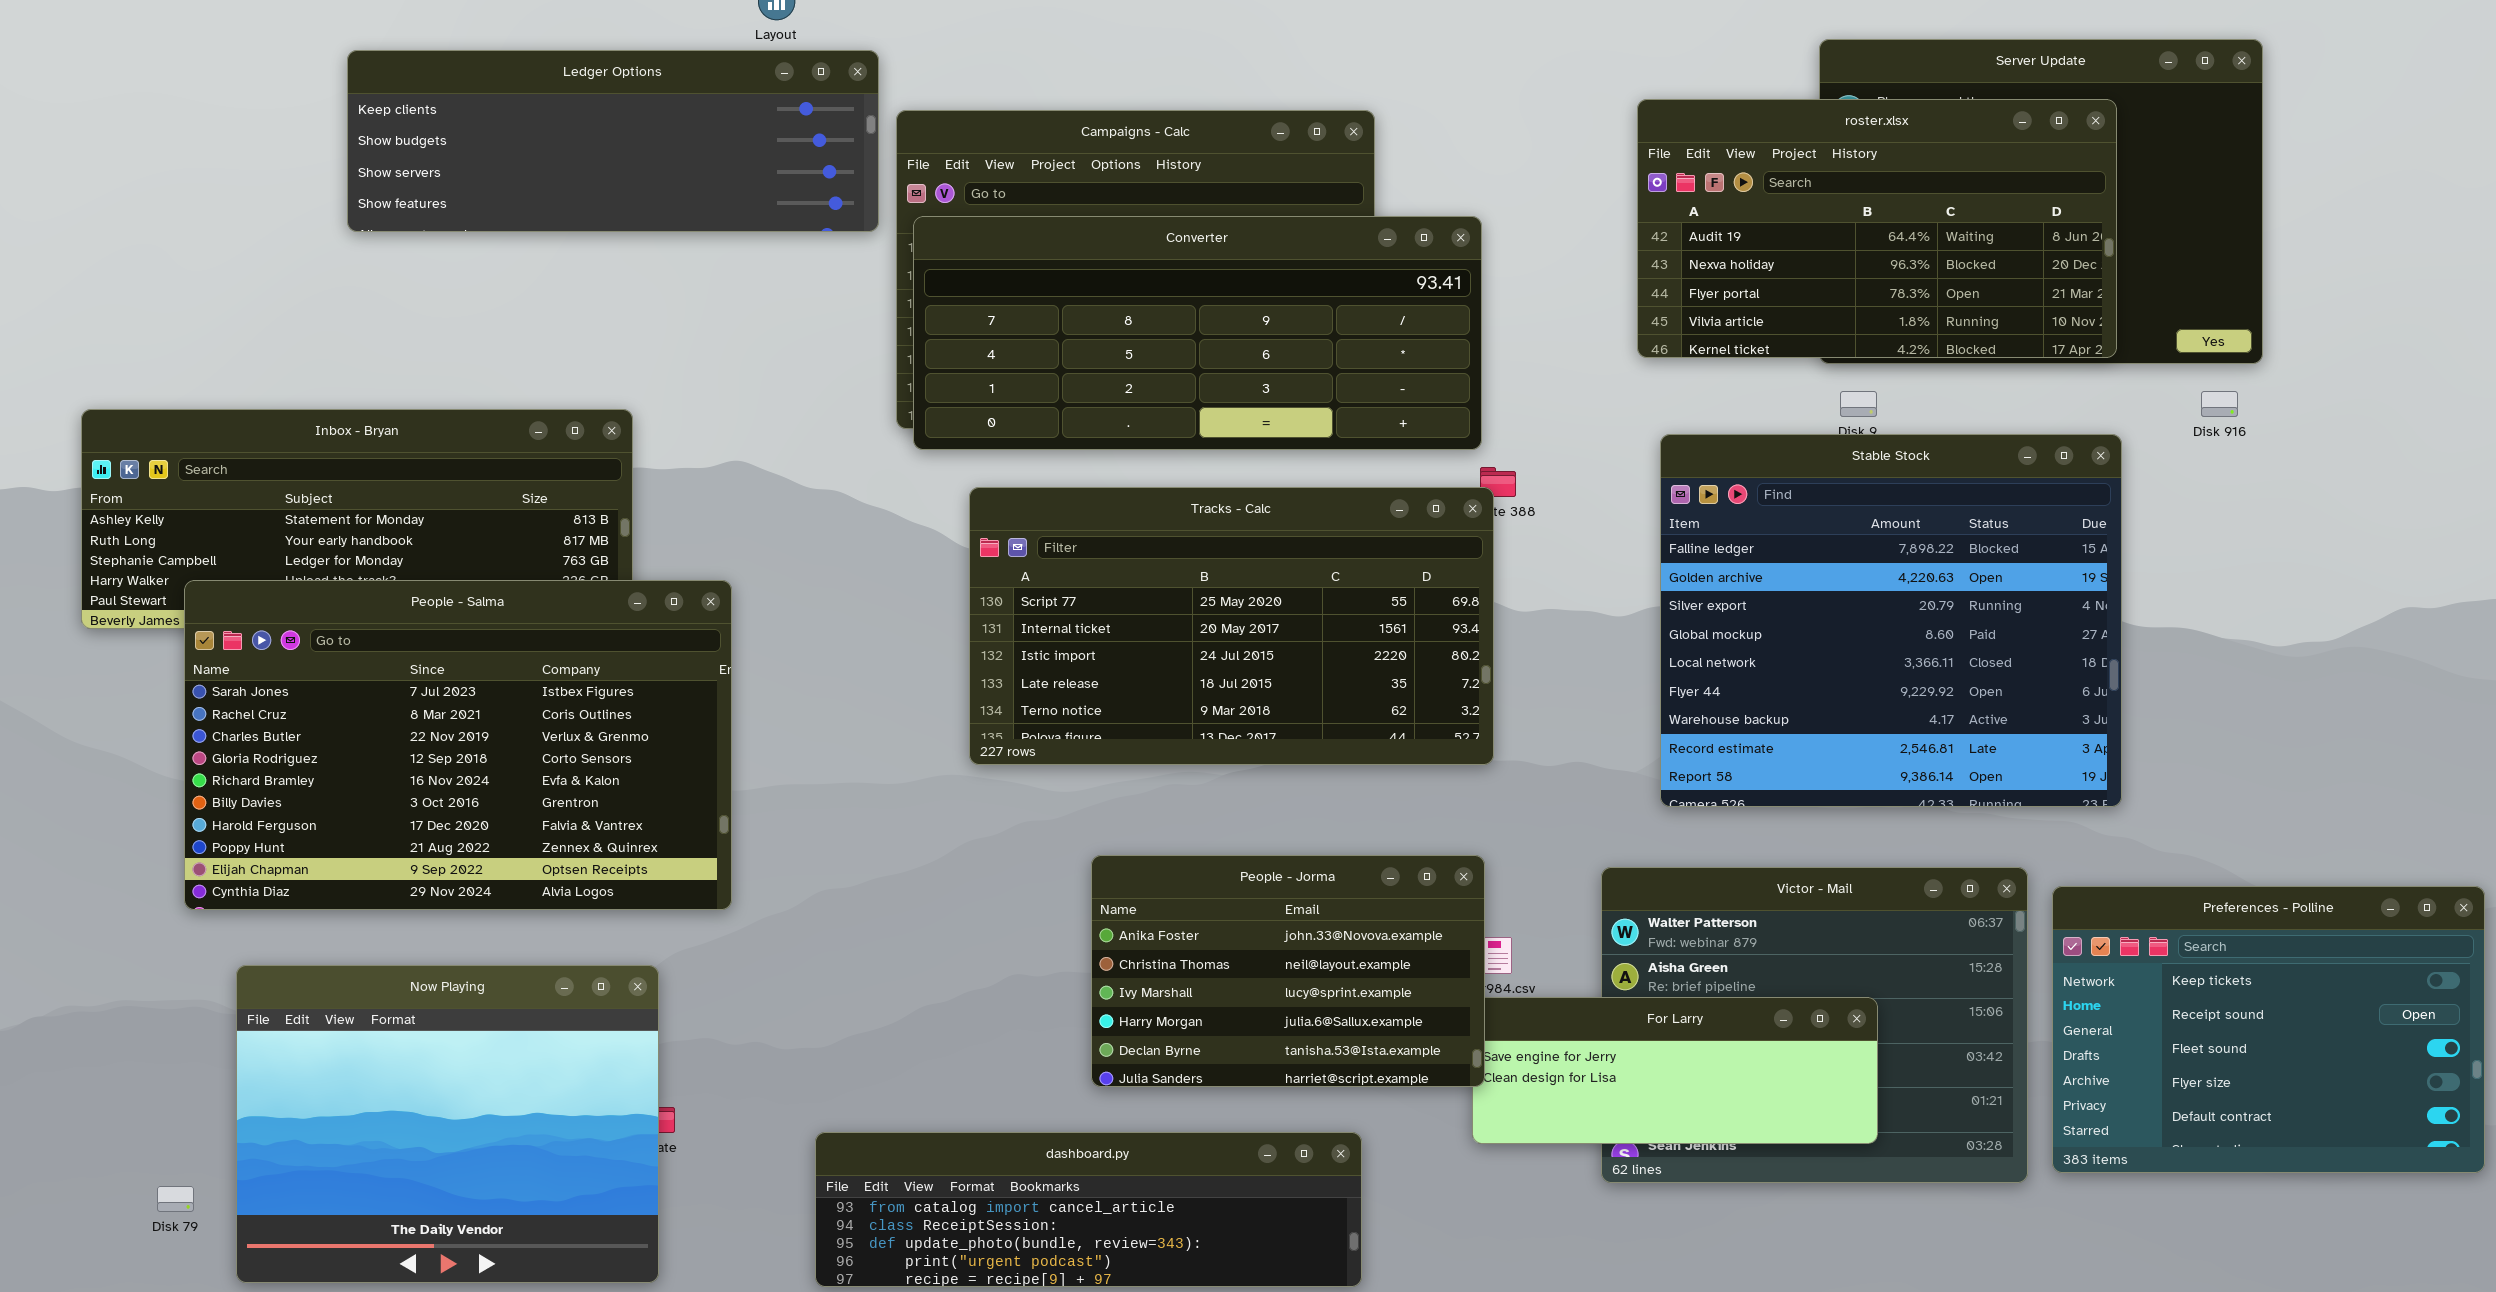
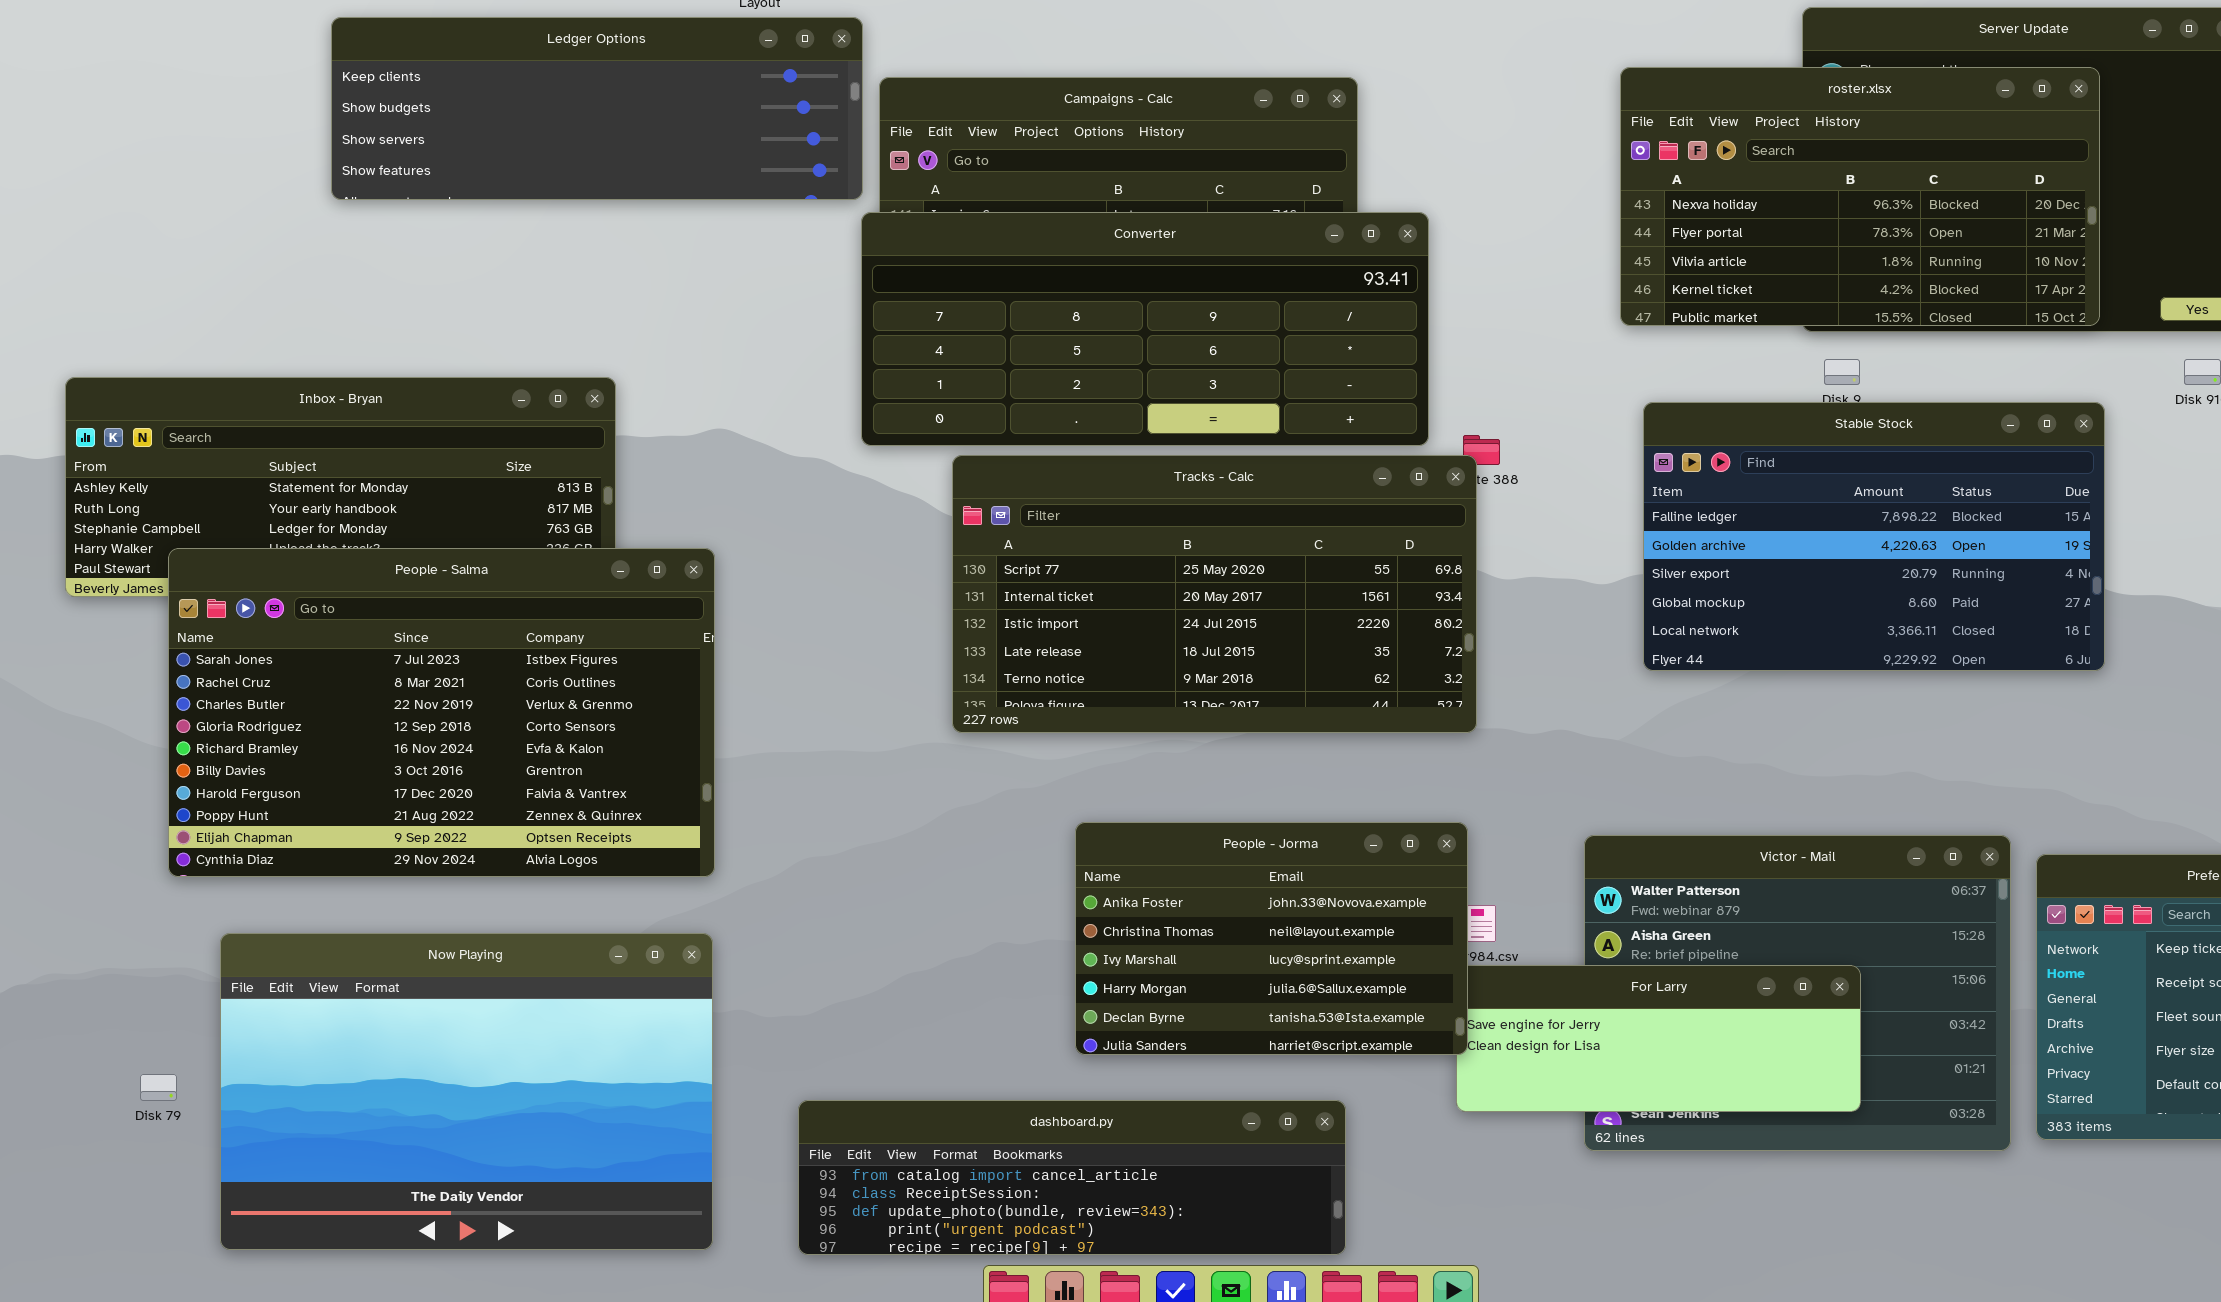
roster.xlsx: [1637,99,2117,358] -> [1620,67,2100,326], scrolled down 1 row
Converter: [913,216,1482,450] -> [861,212,1429,446], moved
Stable Stock: [1660,434,2122,807] -> [1643,402,2105,671], resized
Now Playing: [236,965,659,1283] -> [220,933,713,1250], resized
Disk 79: [157,1186,194,1212] -> [140,1074,177,1101], moved

